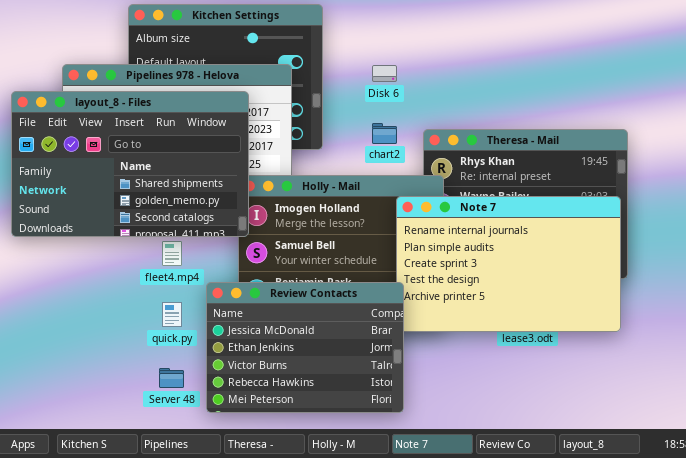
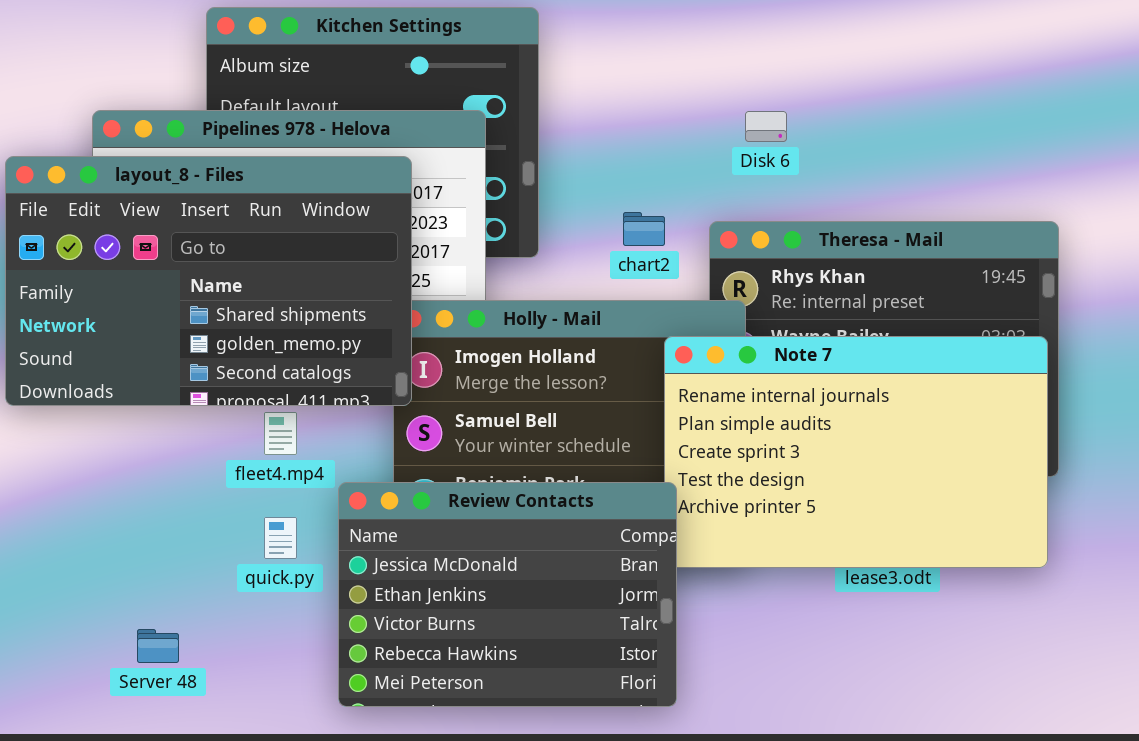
Disk 6: [372,65,397,82] -> [745,111,787,142], moved
Server 48: [159,368,184,388] -> [137,629,179,663], moved

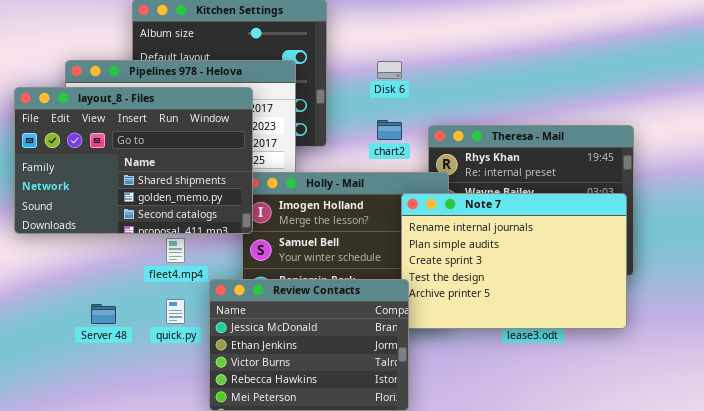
Disk 6: [745,111,787,142] -> [377,61,402,79], moved
Server 48: [137,629,179,663] -> [91,304,116,324], moved

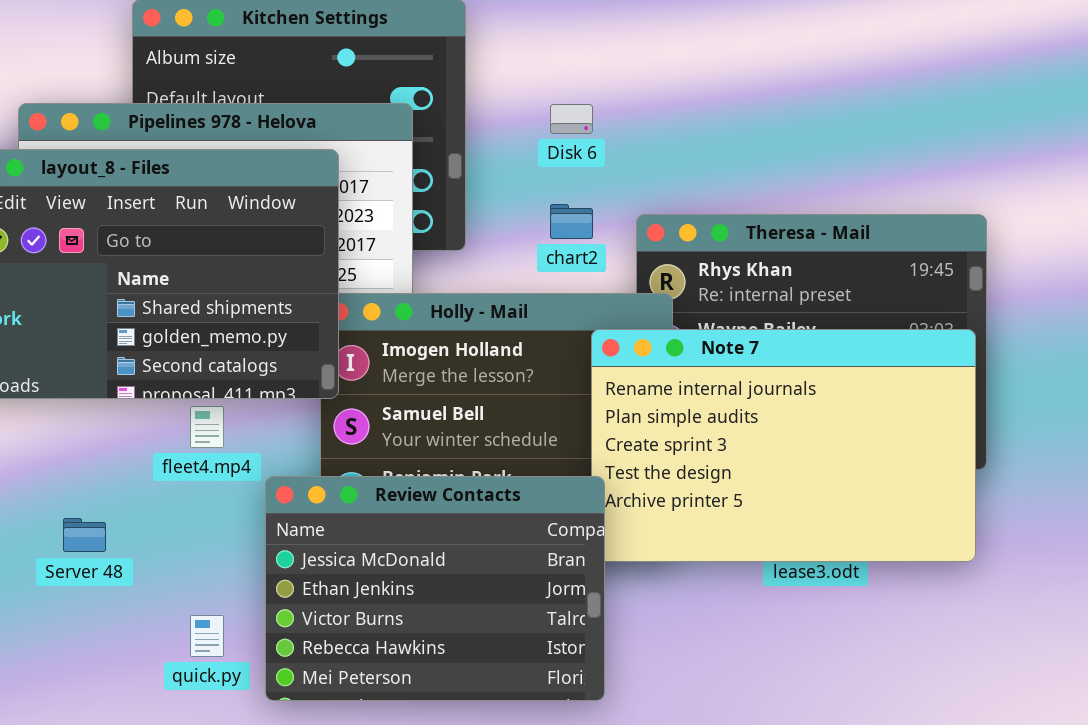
quick.py: [166,299,185,324] -> [190,615,224,657], moved

